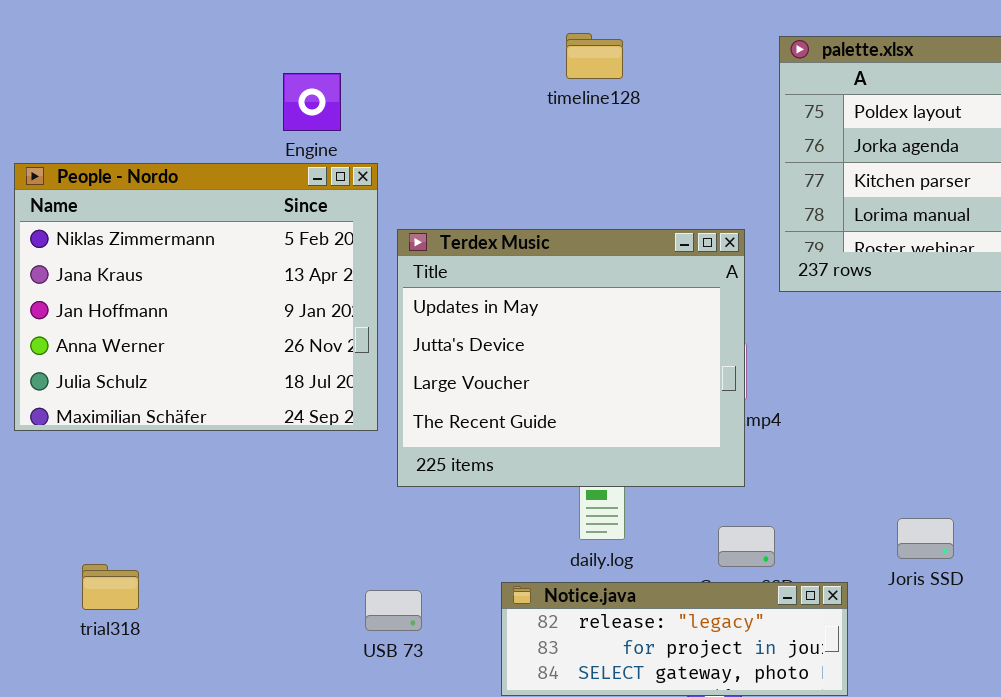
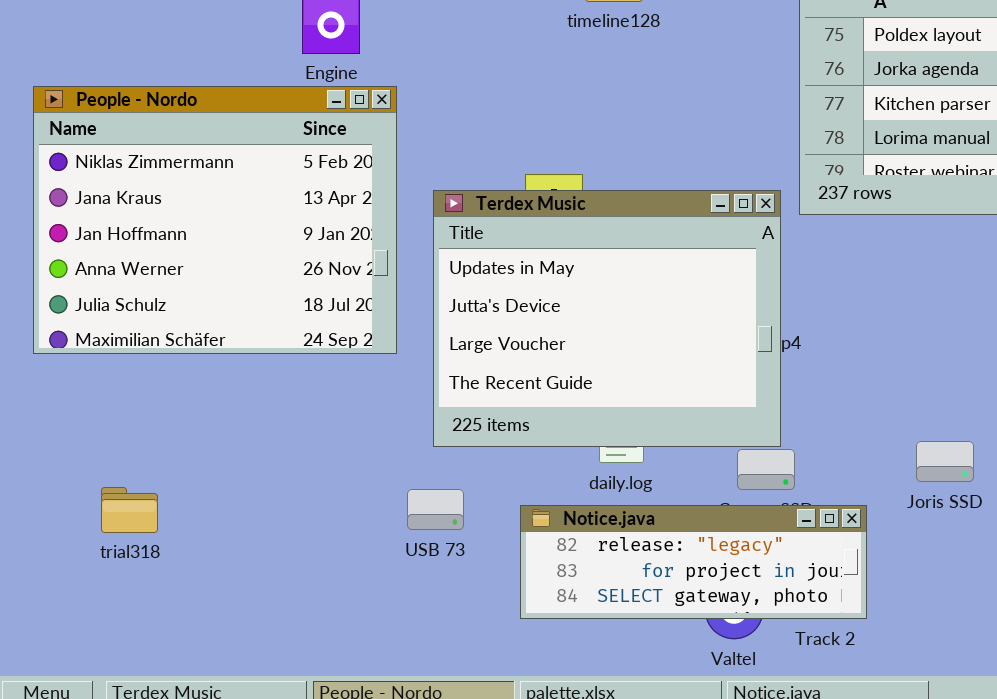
Terdex Music: [397,229,745,487] -> [433,190,781,447], moved
USB 73: [365,590,422,631] -> [407,489,464,530], moved

